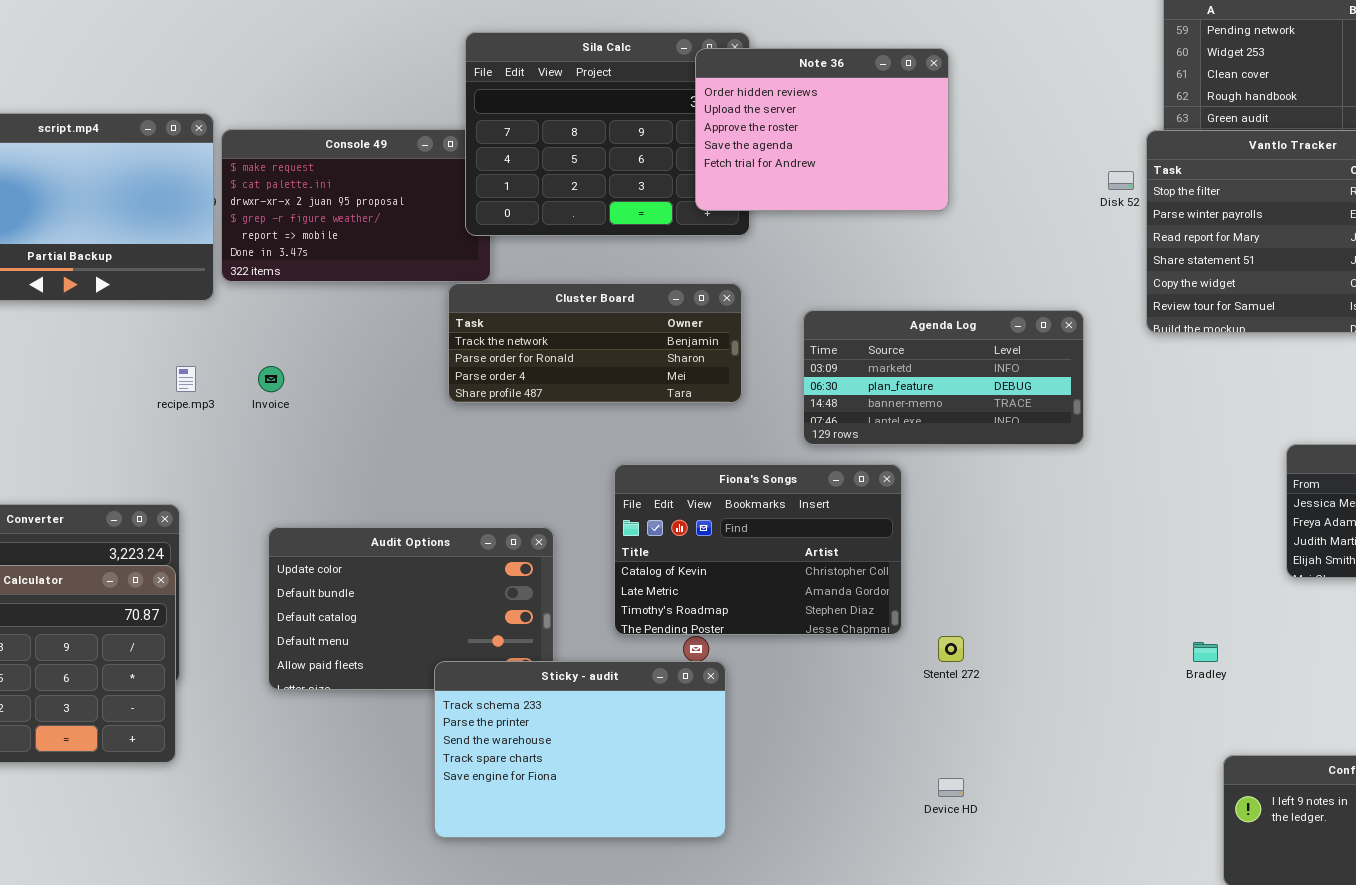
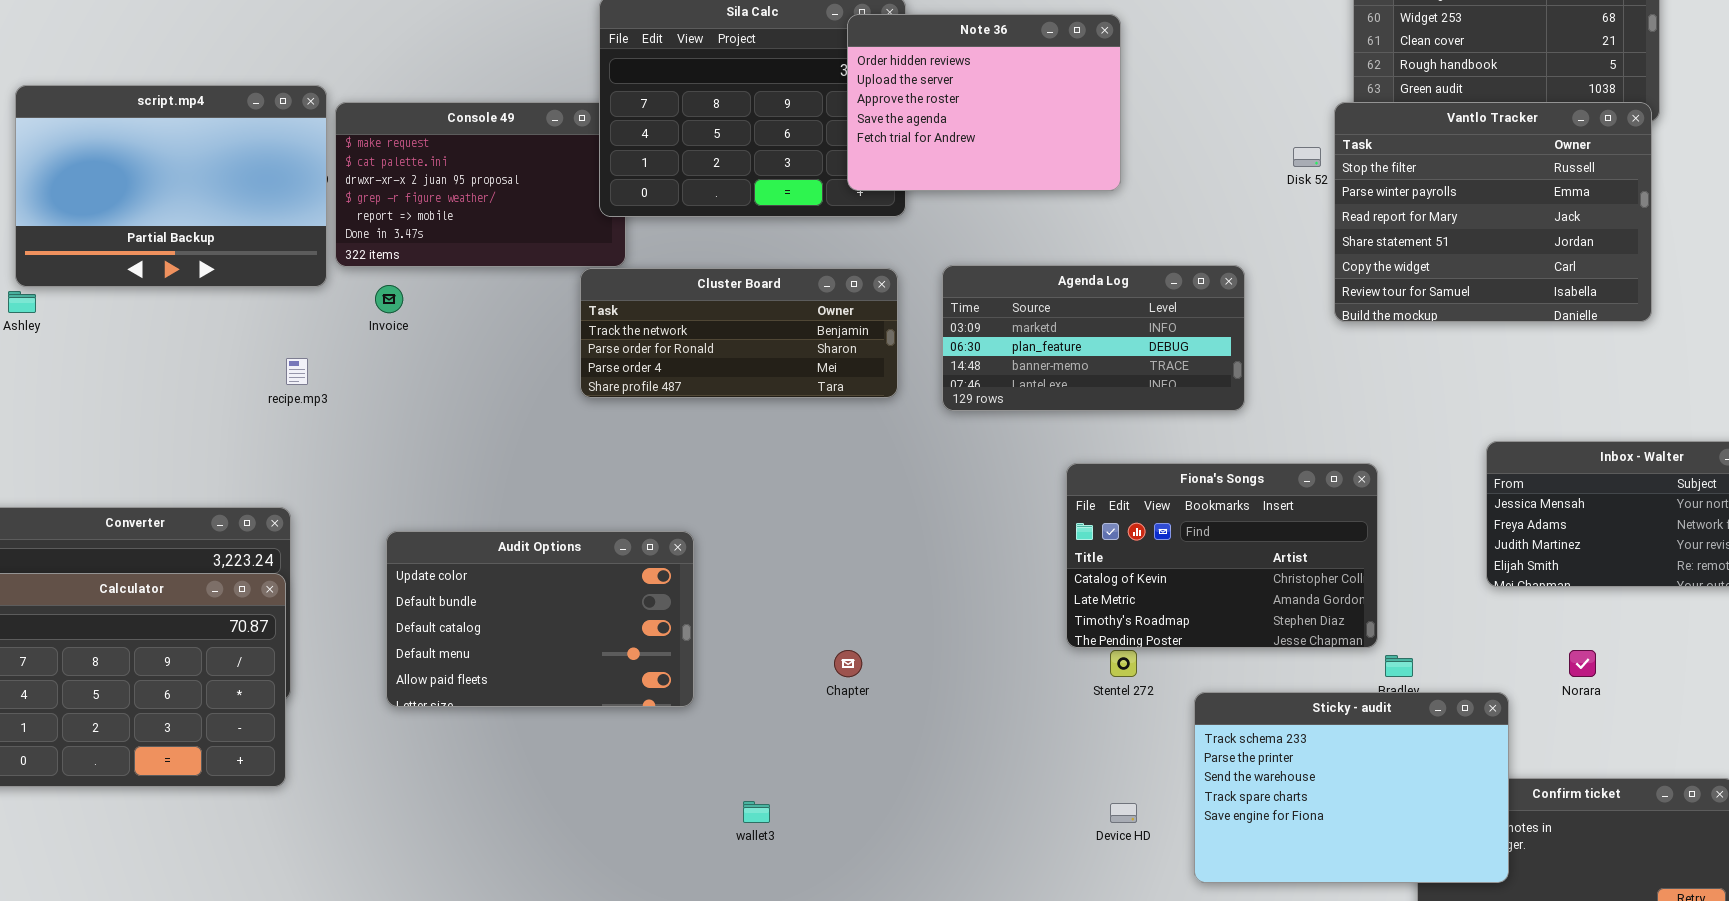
Agenda Log: [803,310,1084,445] -> [942,265,1245,411], moved
Invoice: [258,366,284,392] -> [375,285,403,313], moved
Fiona's Songs: [614,464,902,635] -> [1066,463,1378,648], moved
Sticky - audit: [434,661,726,838] -> [1194,692,1509,883], moved

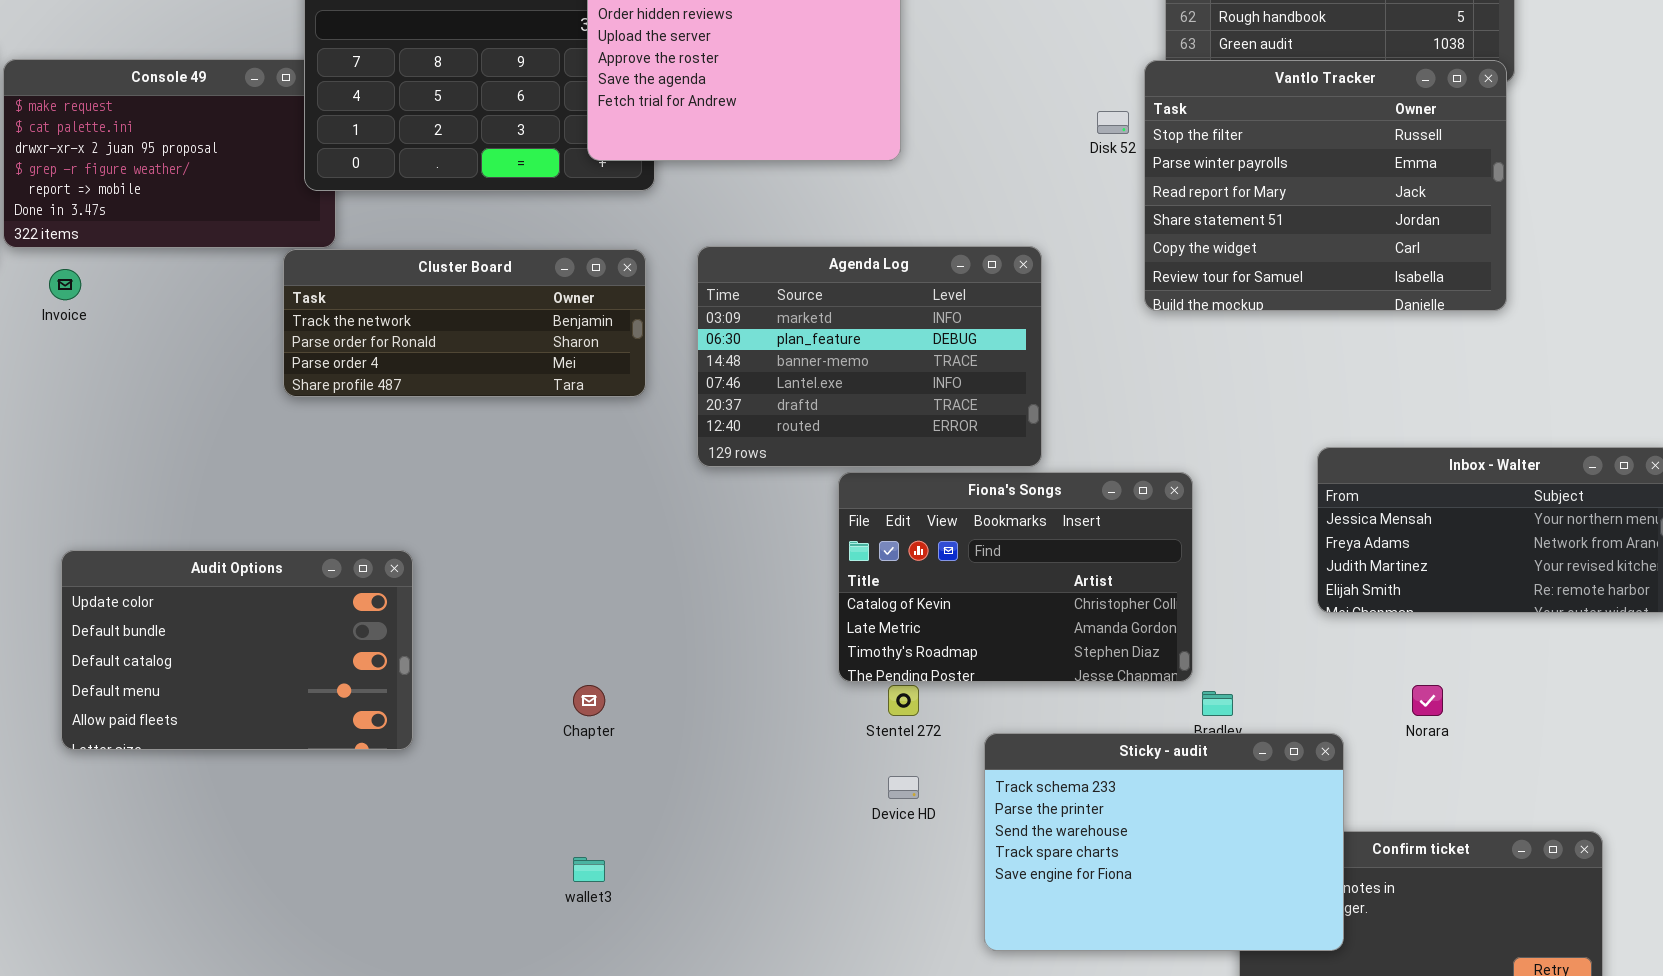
Agenda Log: [942,265,1245,411] -> [697,246,1042,467], resized
wallet3: [743,801,770,823] -> [573,857,605,882], moved
Device HD: [1110,803,1137,823] -> [888,776,919,799], moved

